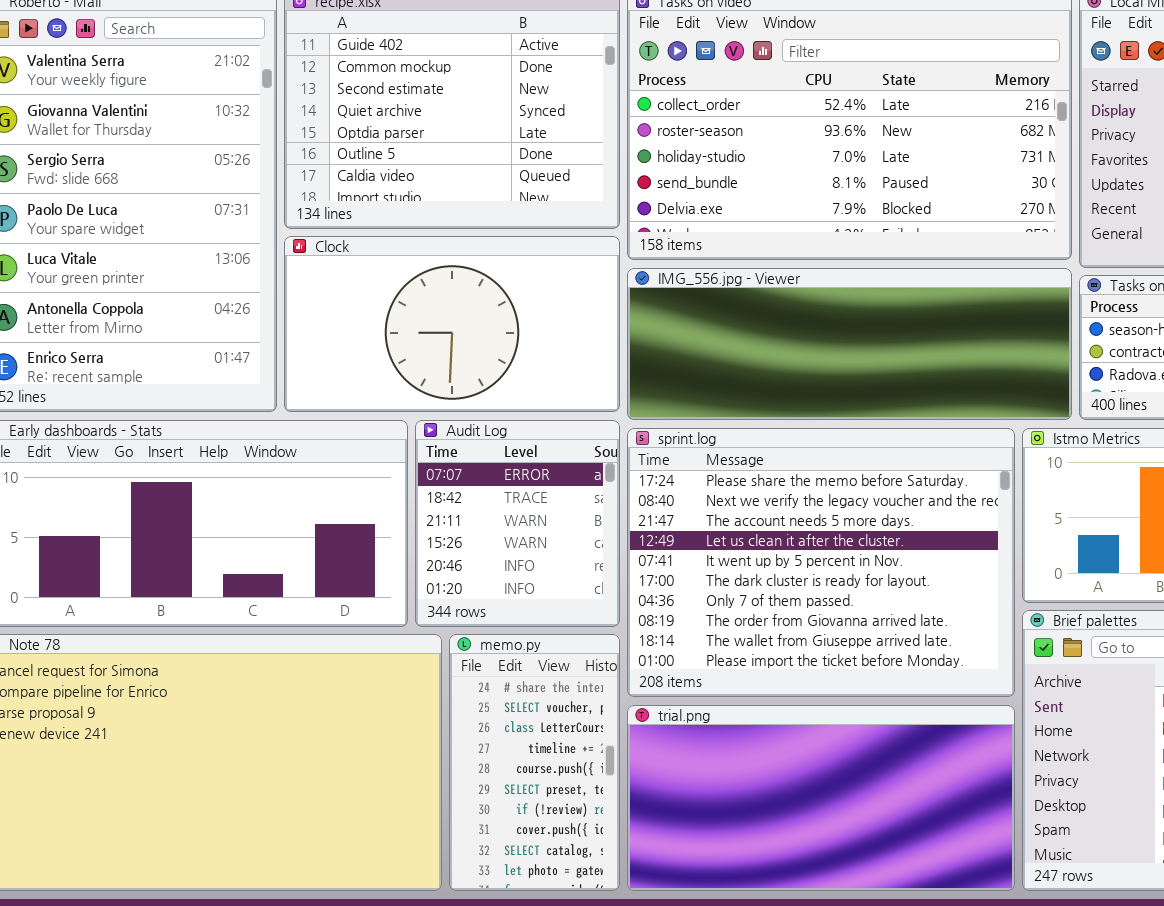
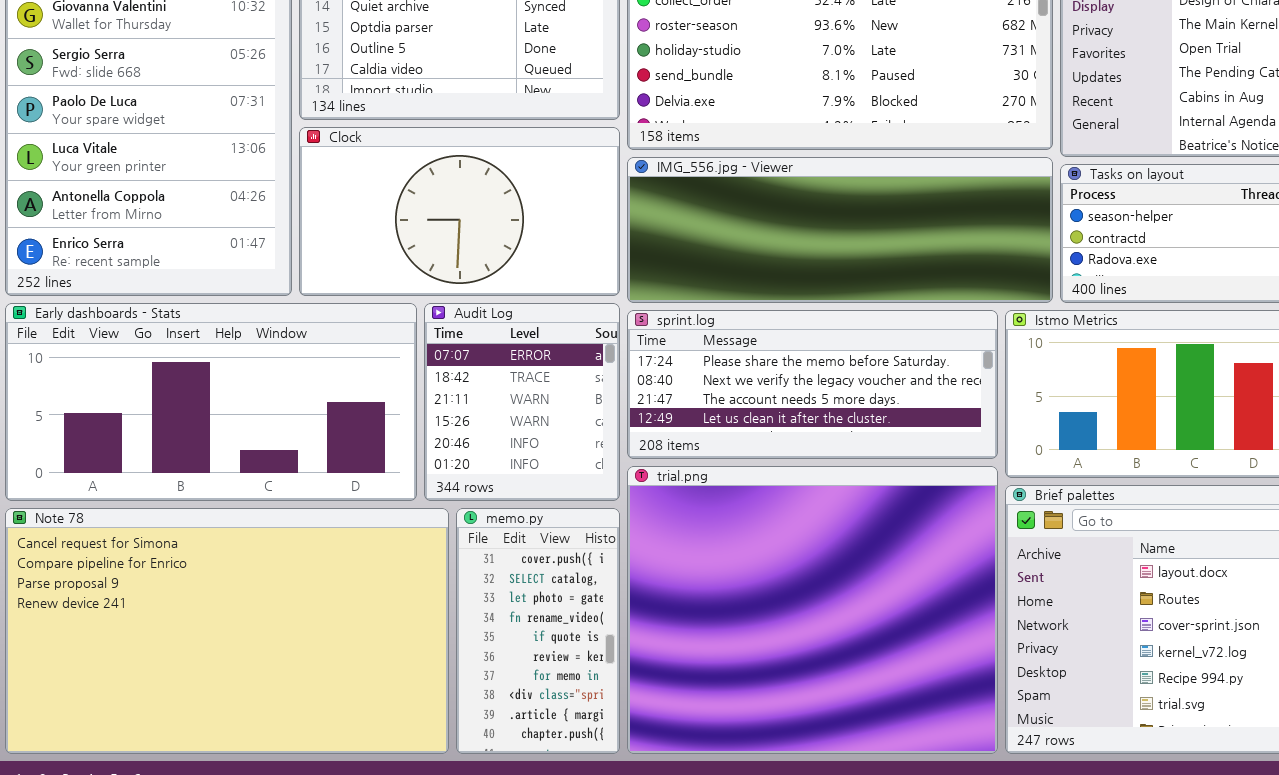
sprint.log: [627,428,1015,697] -> [627,310,998,459], resized
memo.py: [449,634,620,891] -> [456,508,620,754], scrolled down 7 rows
trial.png: [627,705,1015,891] -> [627,466,998,754], resized

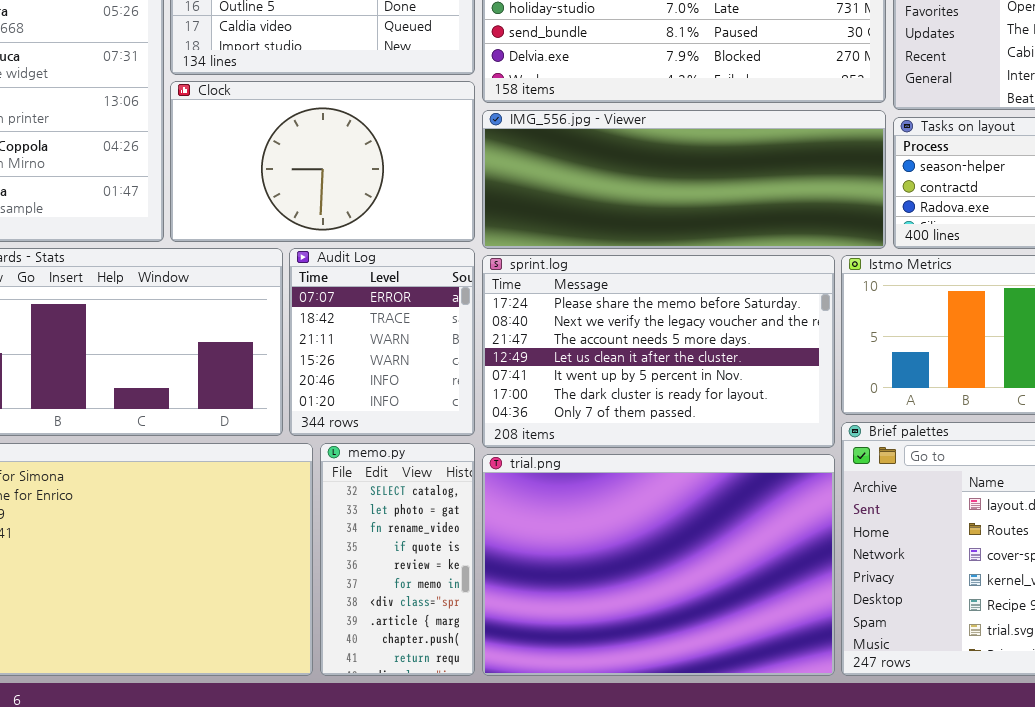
sprint.log: [627,310,998,459] -> [482,255,835,448], resized
trial.png: [627,466,998,754] -> [482,454,835,676], resized
memo.py: [456,508,620,754] -> [320,443,475,676], scrolled down 1 row

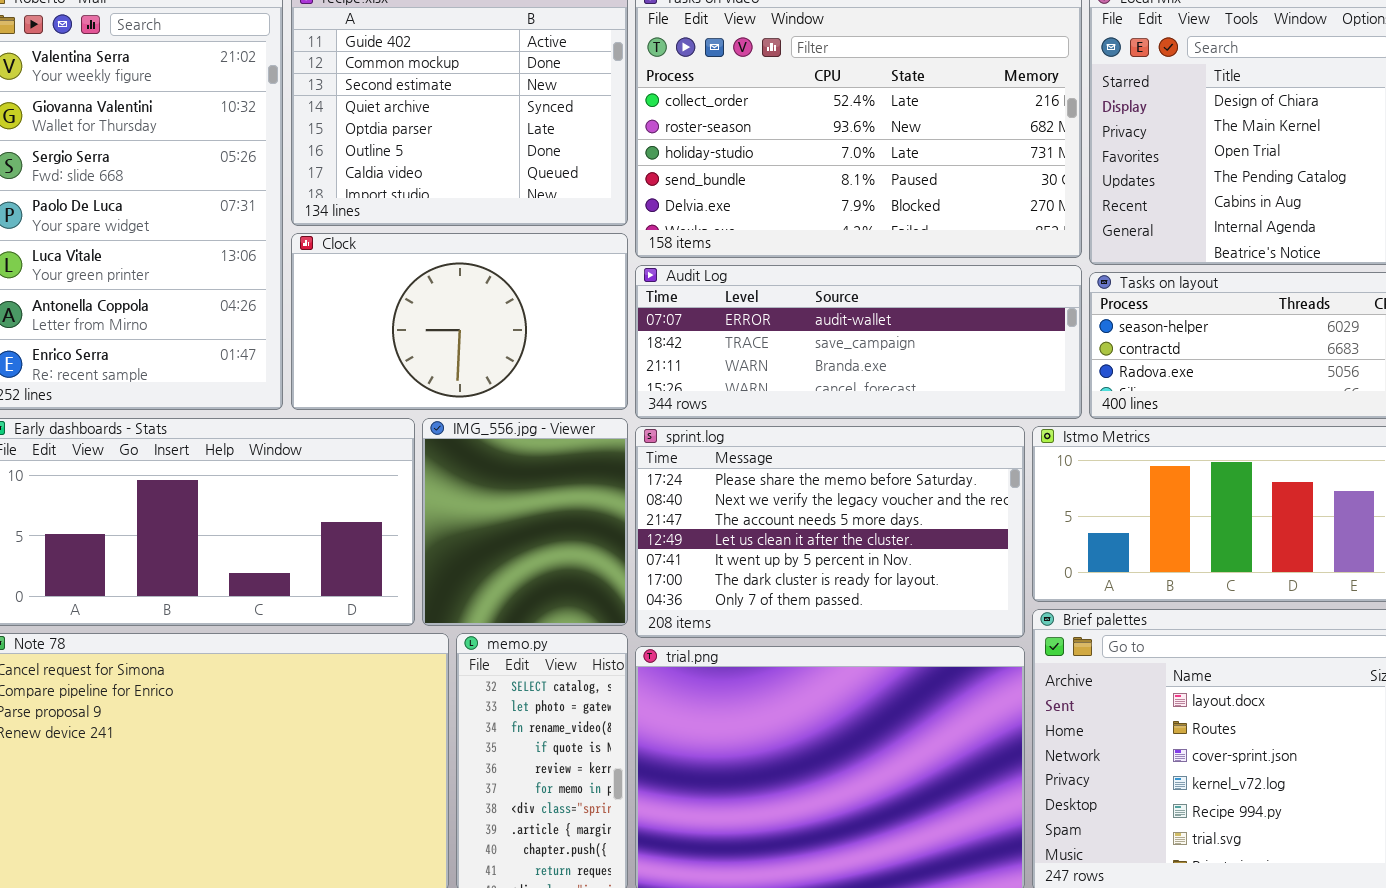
IMG_556.jpg - Viewer: [482,110,886,249] -> [422,418,628,626], moved, resized
Audit Log: [289,248,475,436] -> [635,265,1082,419], moved, resized

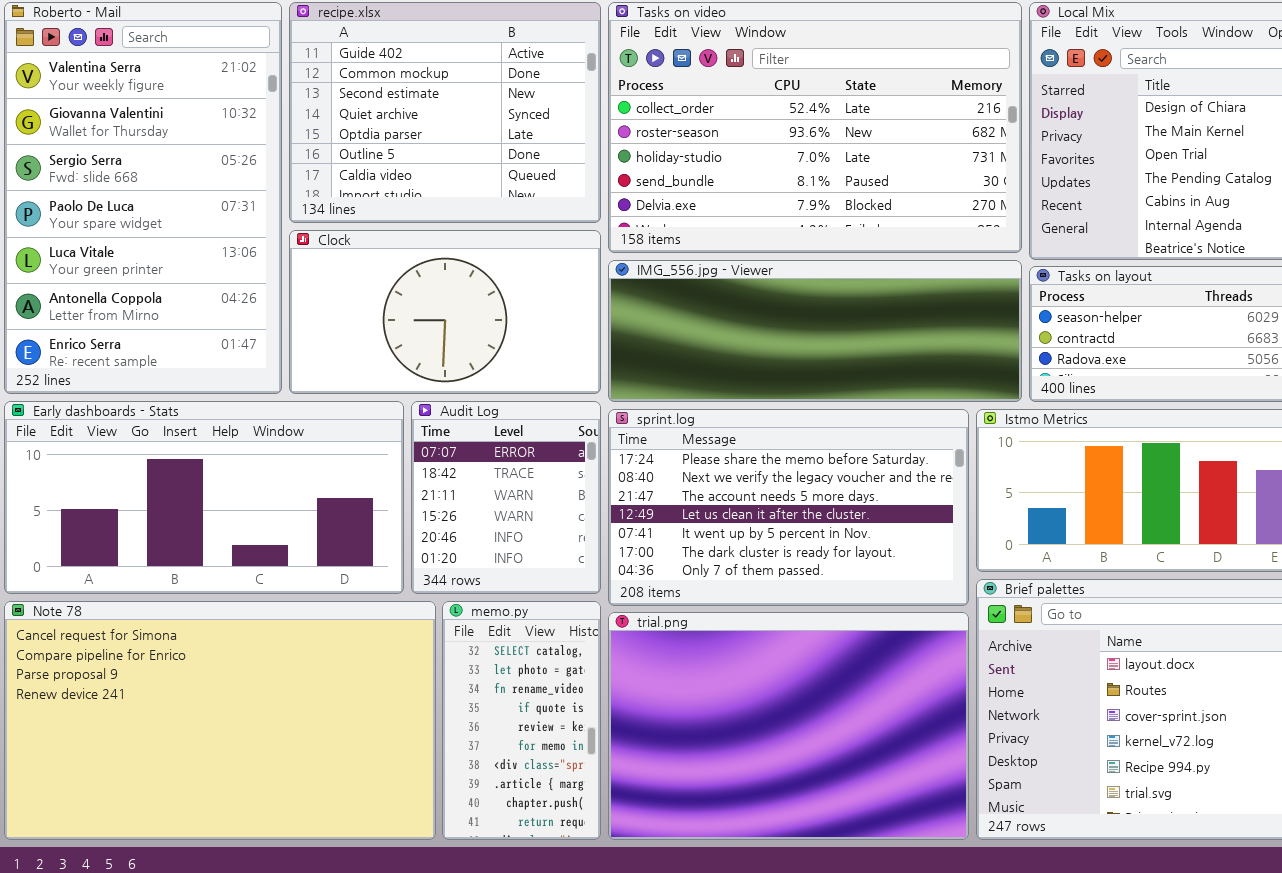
Audit Log: [635,265,1082,419] -> [411,401,601,594], moved, resized
IMG_556.jpg - Viewer: [422,418,628,626] -> [608,260,1022,402], moved, resized

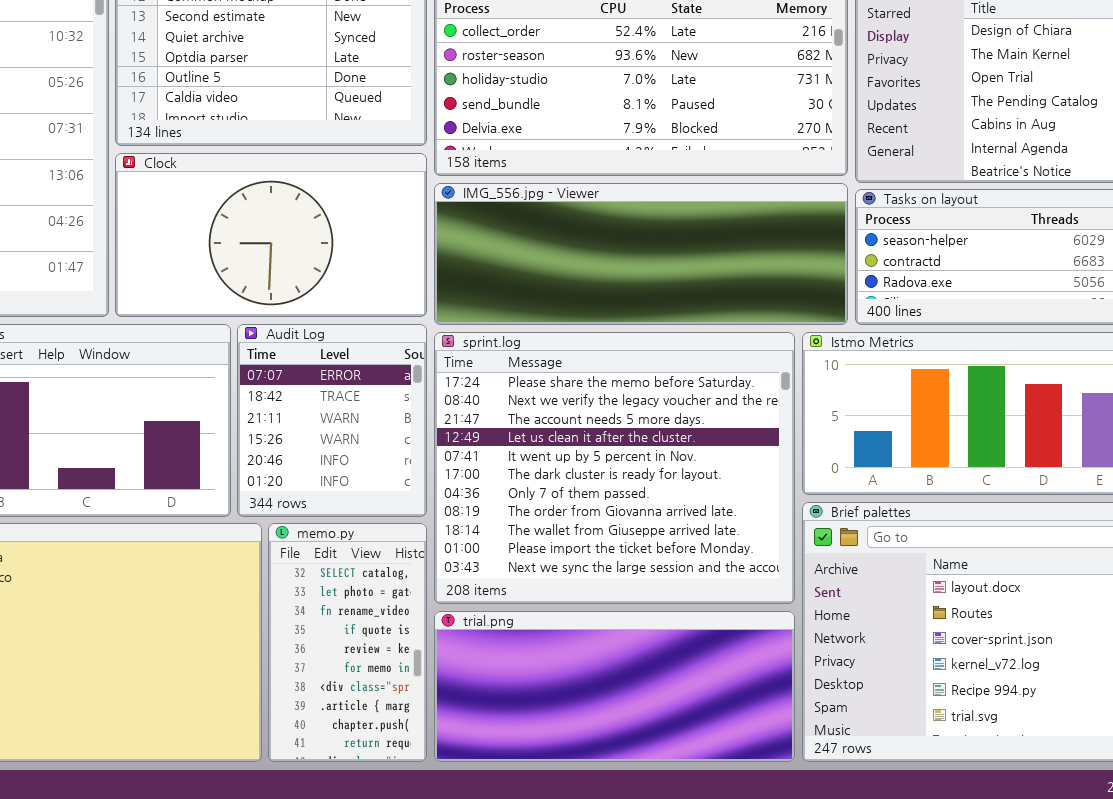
sprint.log: [608,409,969,606] -> [434,332,795,604], resized
trial.png: [608,612,969,840] -> [434,611,795,762], resized

